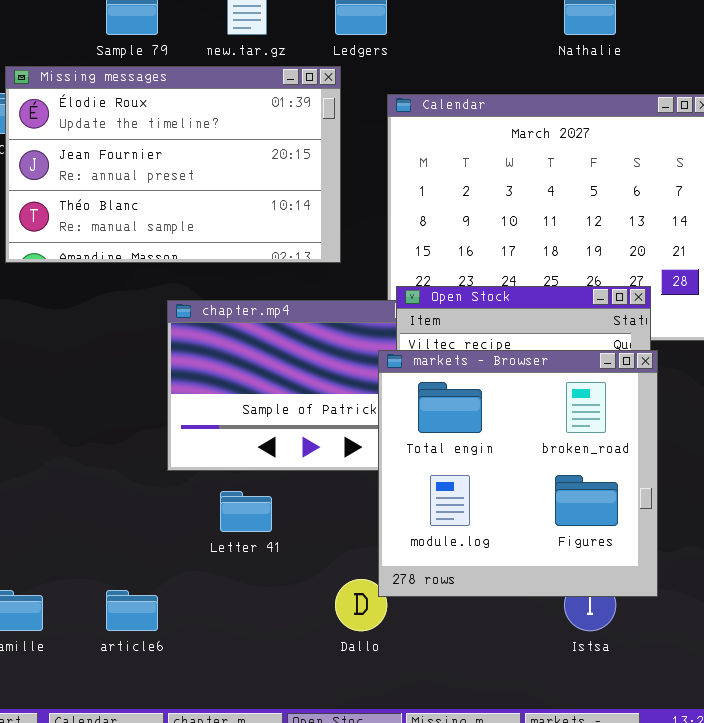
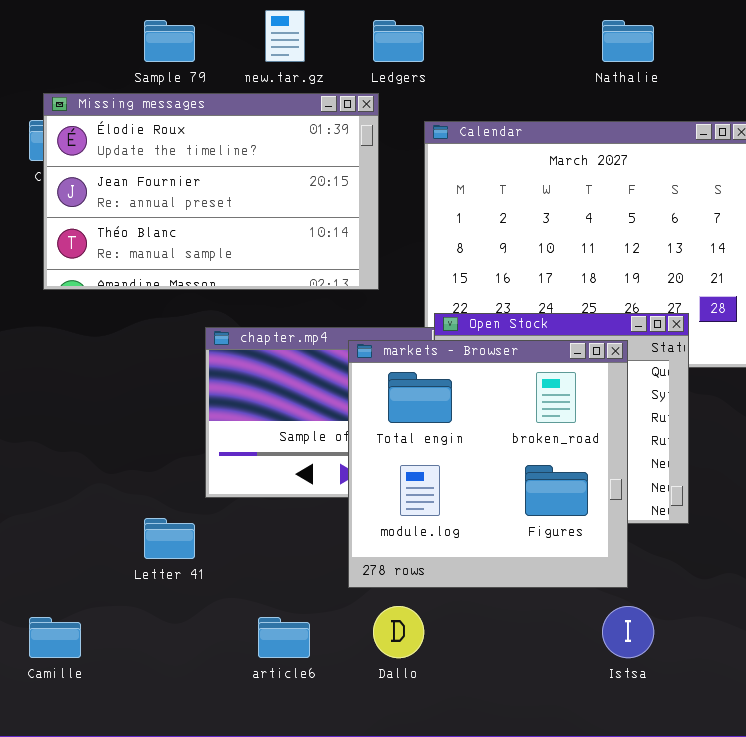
markets - Browser: [378,350,658,597] -> [348,340,628,588], moved
Letter 41: [220,491,272,532] -> [144,518,195,559], moved
article6: [106,590,158,631] -> [258,617,310,658], moved

